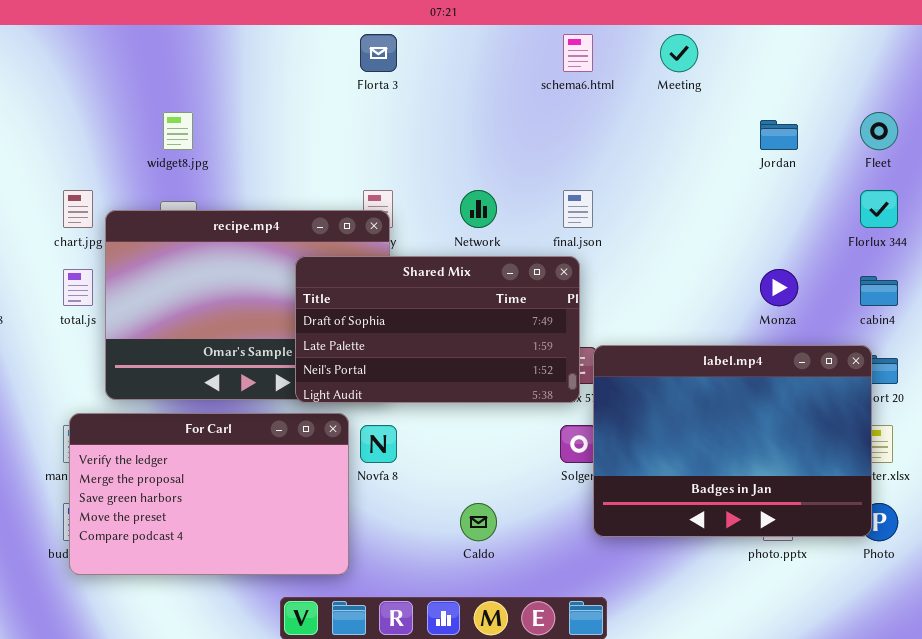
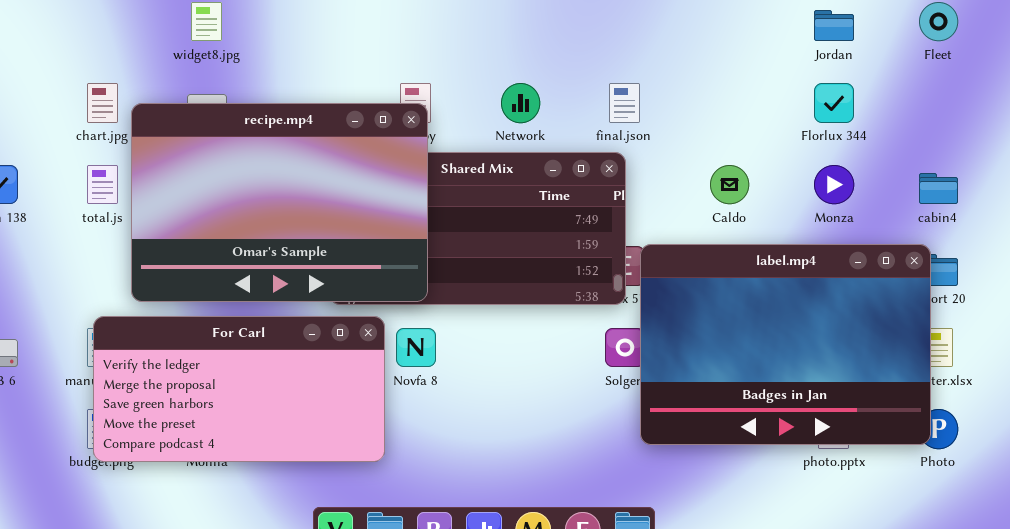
Florlux 344: [860,190,898,228] -> [814,83,854,123], moved
recipe.mp4: [105,210,390,400] -> [131,103,428,302], raised
For Carl: [69,413,349,575] -> [93,316,385,462], resized
Caldo: [460,503,497,541] -> [710,165,749,204], moved

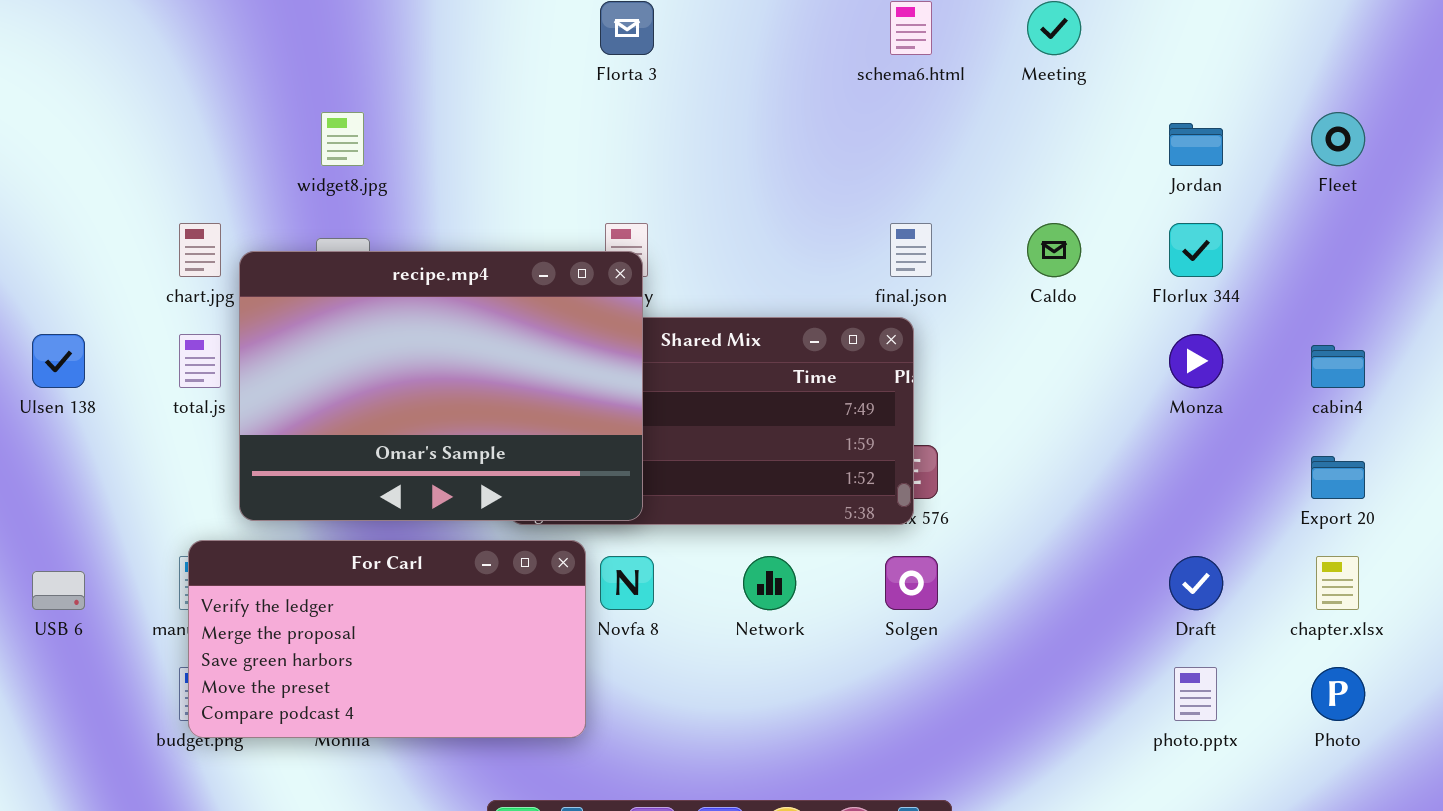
Network: [501,83,540,123] -> [743,556,796,610], moved
Caldo: [710,165,749,204] -> [1027,223,1081,277], moved
label.mp4: [640,244,931,445] -> none, closed

